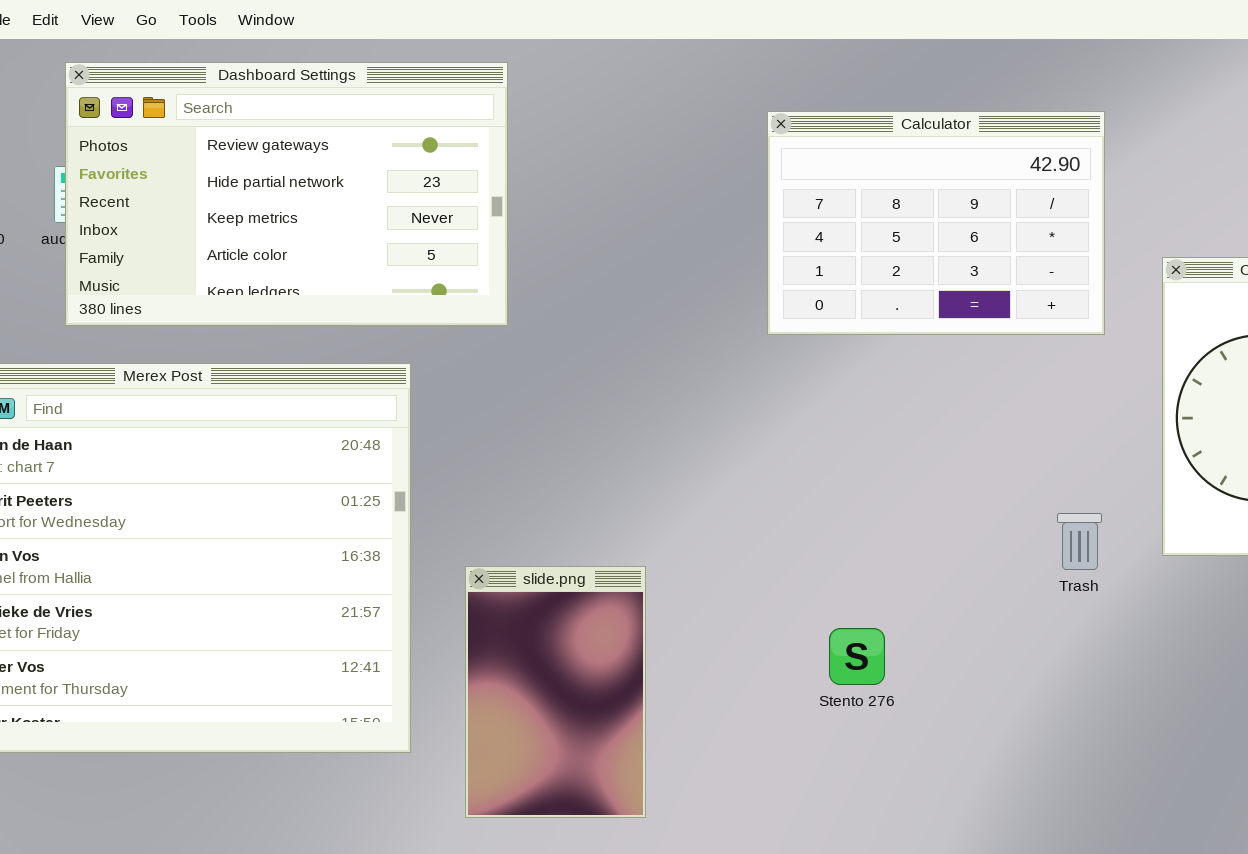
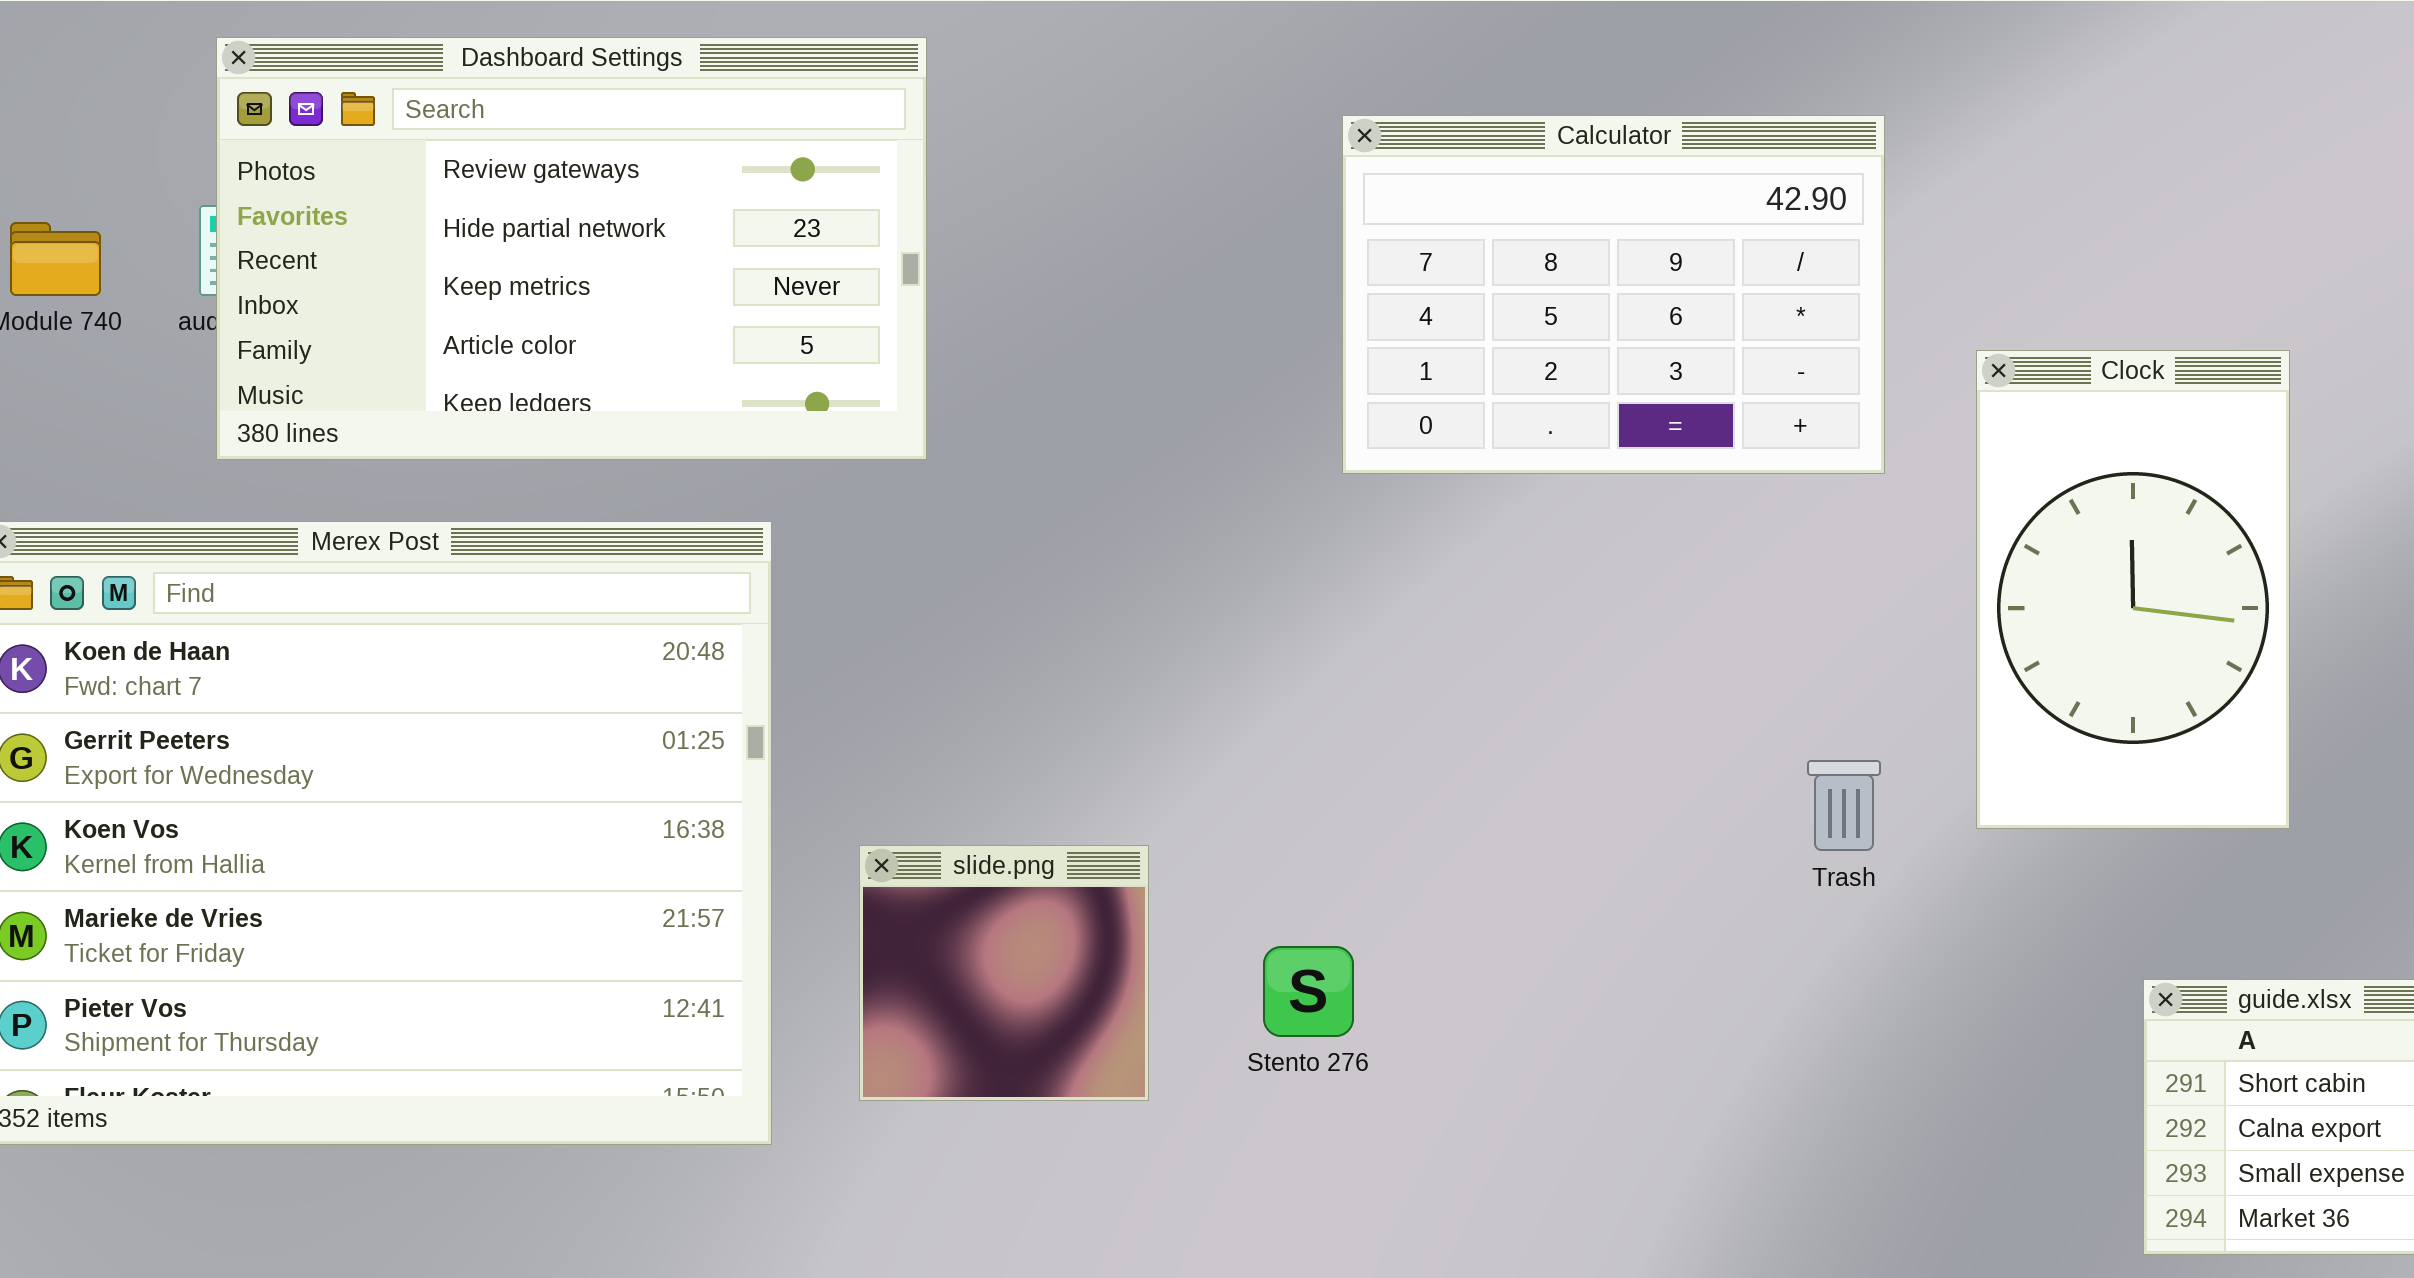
slide.png: [465,566,646,818] -> [859,845,1149,1101], resized
Stento 276: [829,628,885,685] -> [1263,946,1354,1037], moved

